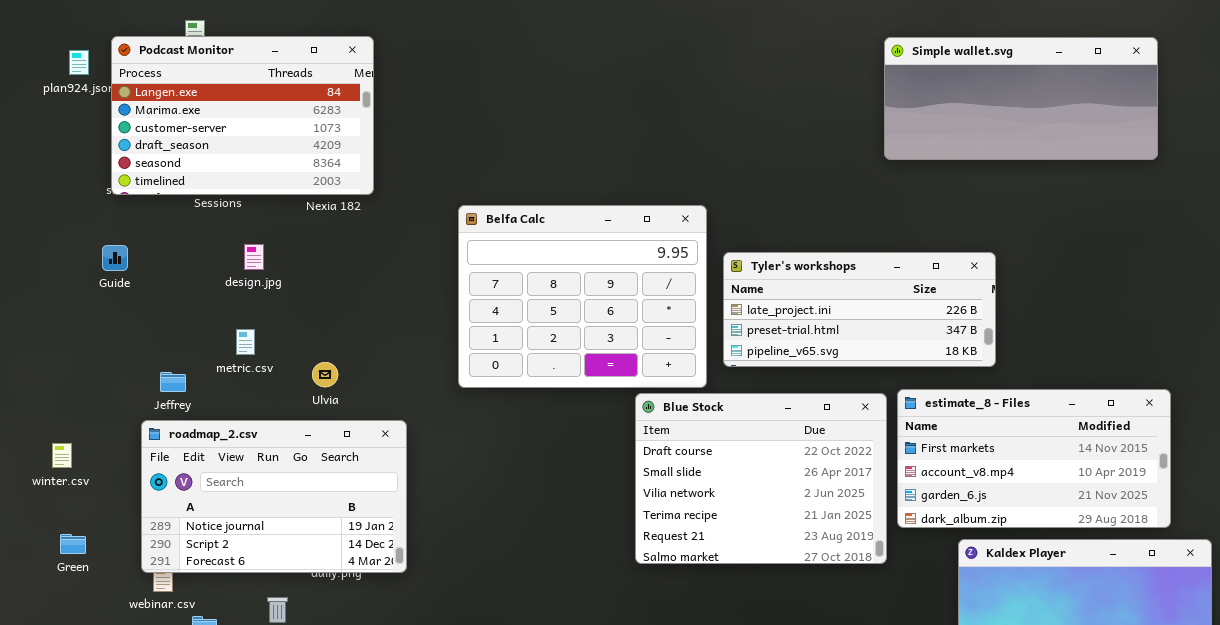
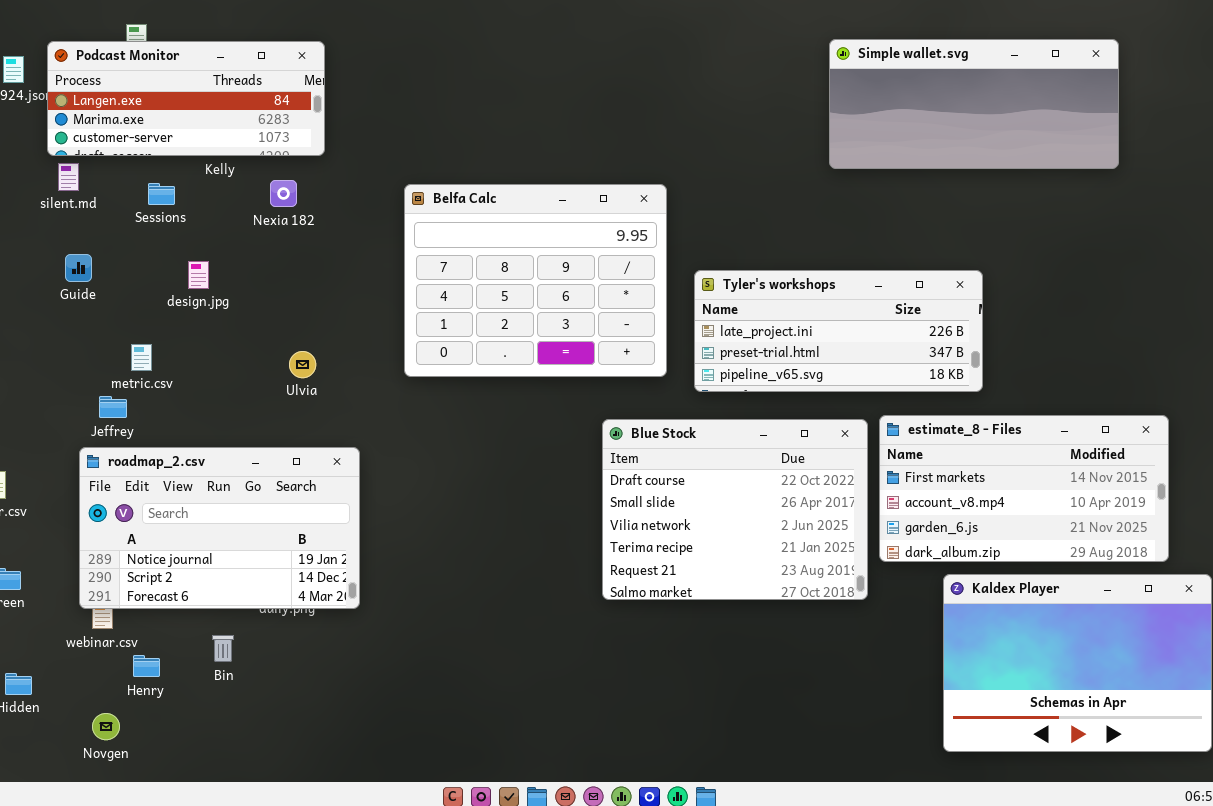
Podcast Monitor: [111,36,374,195] -> [47,41,325,156], resized
Simple wallet.svg: [884,37,1158,160] -> [829,39,1119,169], moved
Belfa Calc: [458,205,707,388] -> [404,184,667,377], moved
Guide: [102,245,128,271] -> [65,254,92,282], moved
metric.csv: [236,329,255,355] -> [131,344,152,371], moved
Ulvia: [312,362,338,387] -> [289,351,316,378], moved

